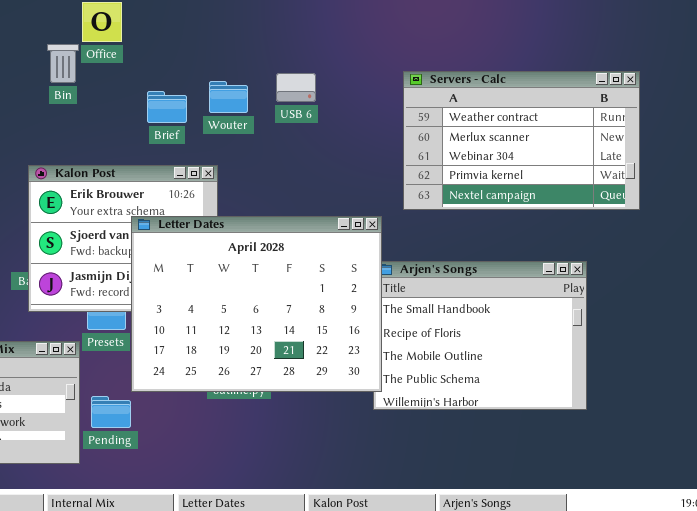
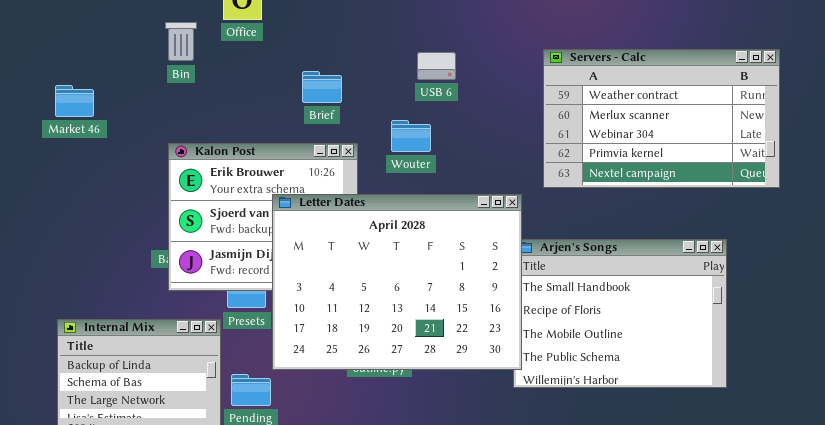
Bin: [47,44,79,83] -> [165,22,197,61], moved
Wouter: [209,81,248,113] -> [391,120,431,152], moved
Brief: [147,91,187,123] -> [302,71,342,103], moved

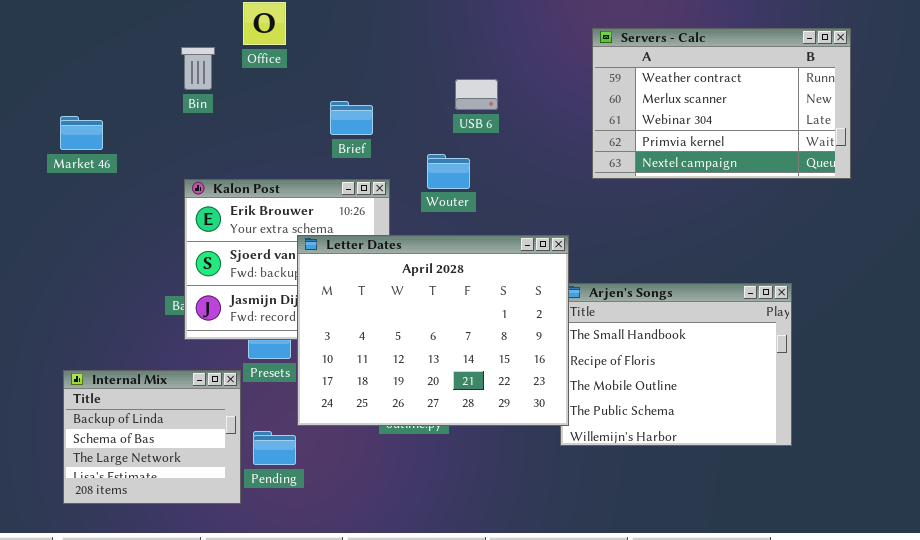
Servers - Calc: [543,49,780,188] -> [592,28,851,179], moved

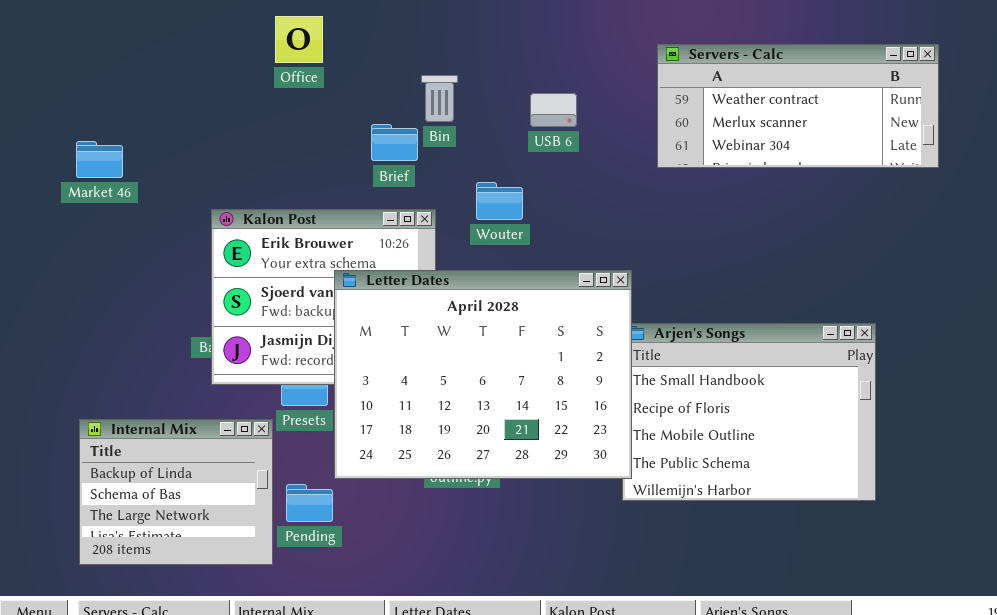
Servers - Calc: [592,28,851,179] -> [657,44,939,168], resized
Bin: [181,47,215,90] -> [421,75,458,122], moved
USB 6: [455,79,498,110] -> [530,93,577,127], moved

